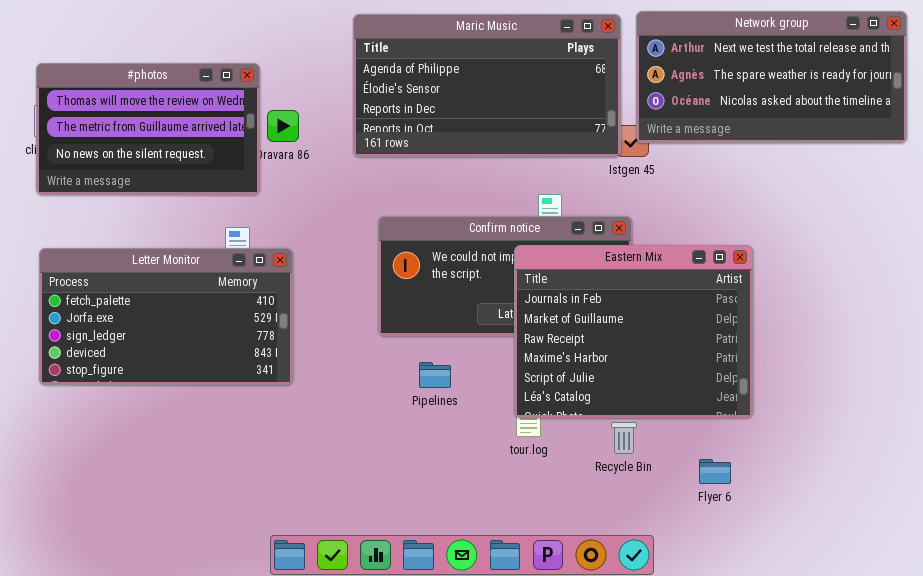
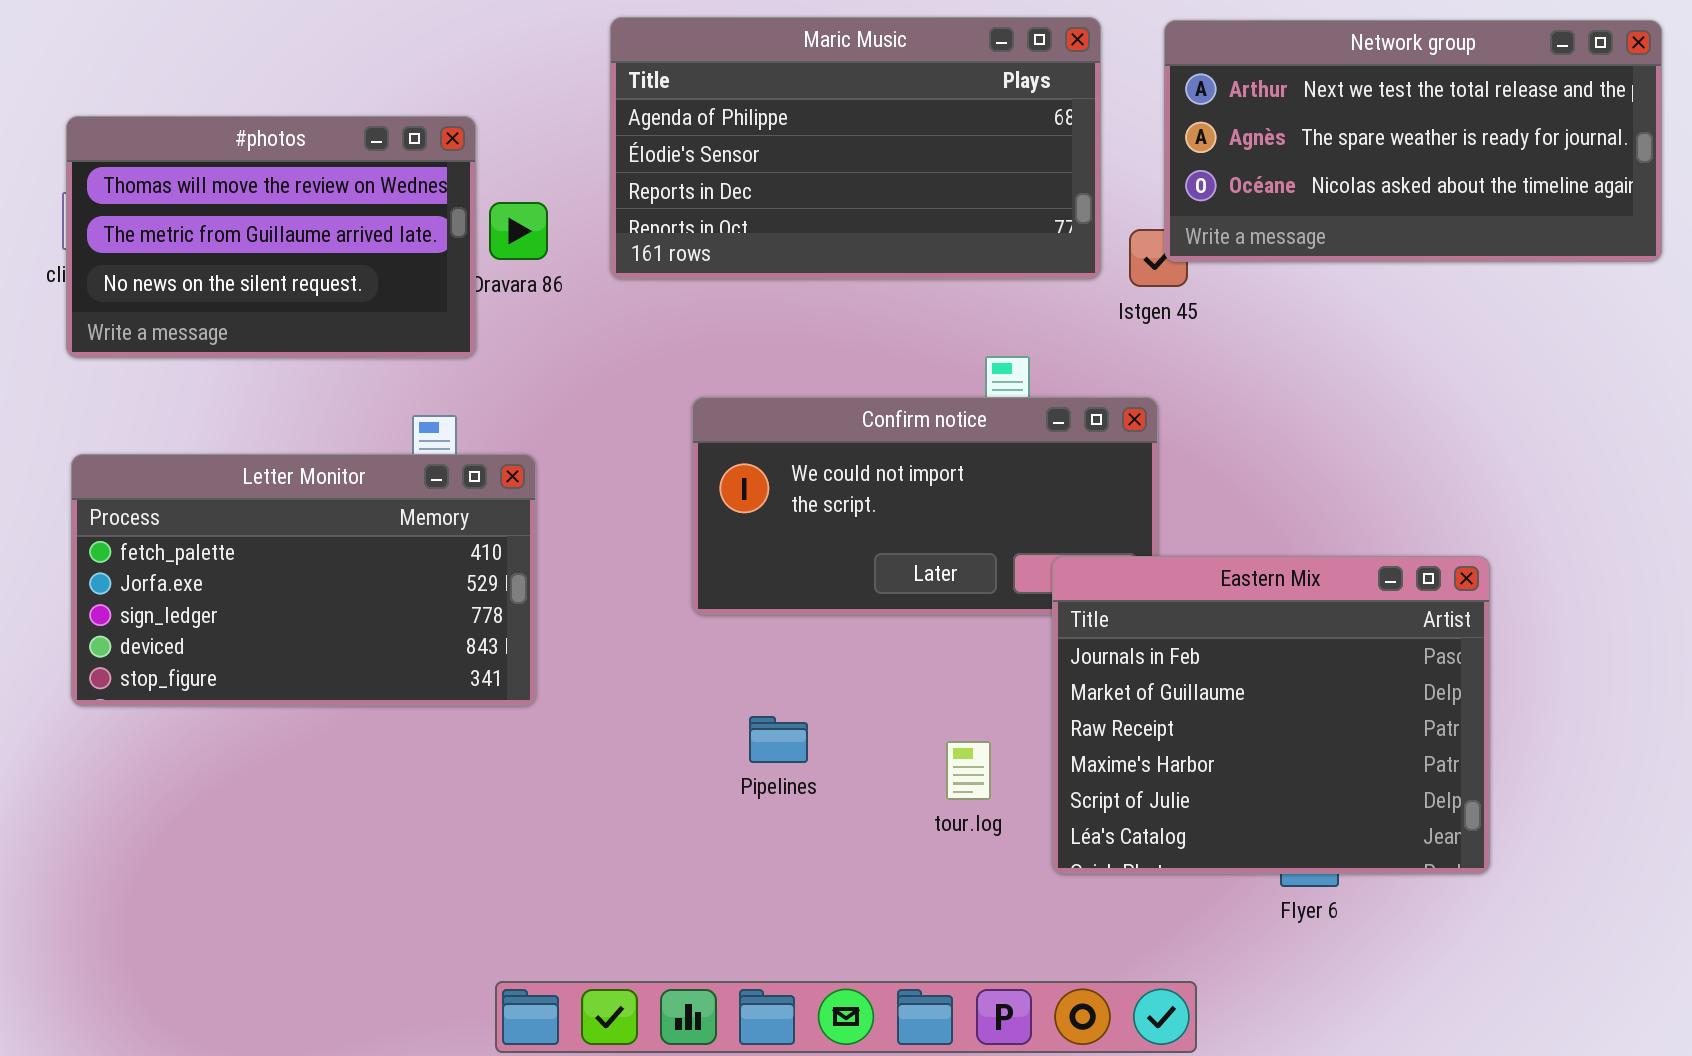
Maric Music: [353,14,621,157] -> [610,17,1101,279], moved
Eastern Mix: [514,245,753,418] -> [1052,556,1490,874], moved
Pipelines: [419,362,451,388] -> [749,716,808,763], moved

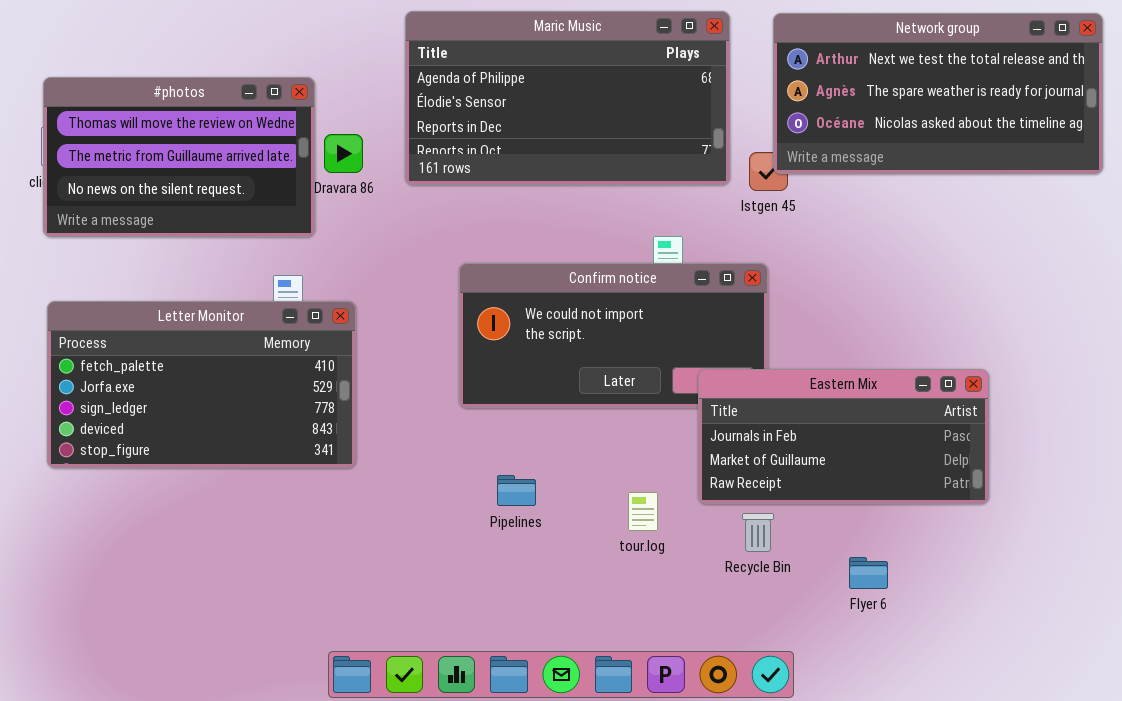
Eastern Mix: [1052,556,1490,874] -> [698,369,989,504], resized

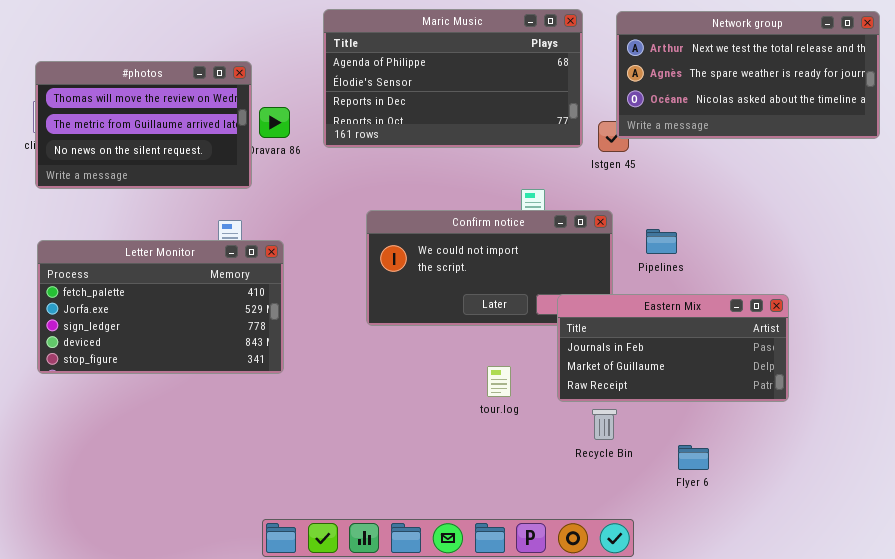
Pipelines: [497,475,536,506] -> [646,229,677,254], moved
tour.log: [628,492,658,531] -> [487,366,511,397], moved

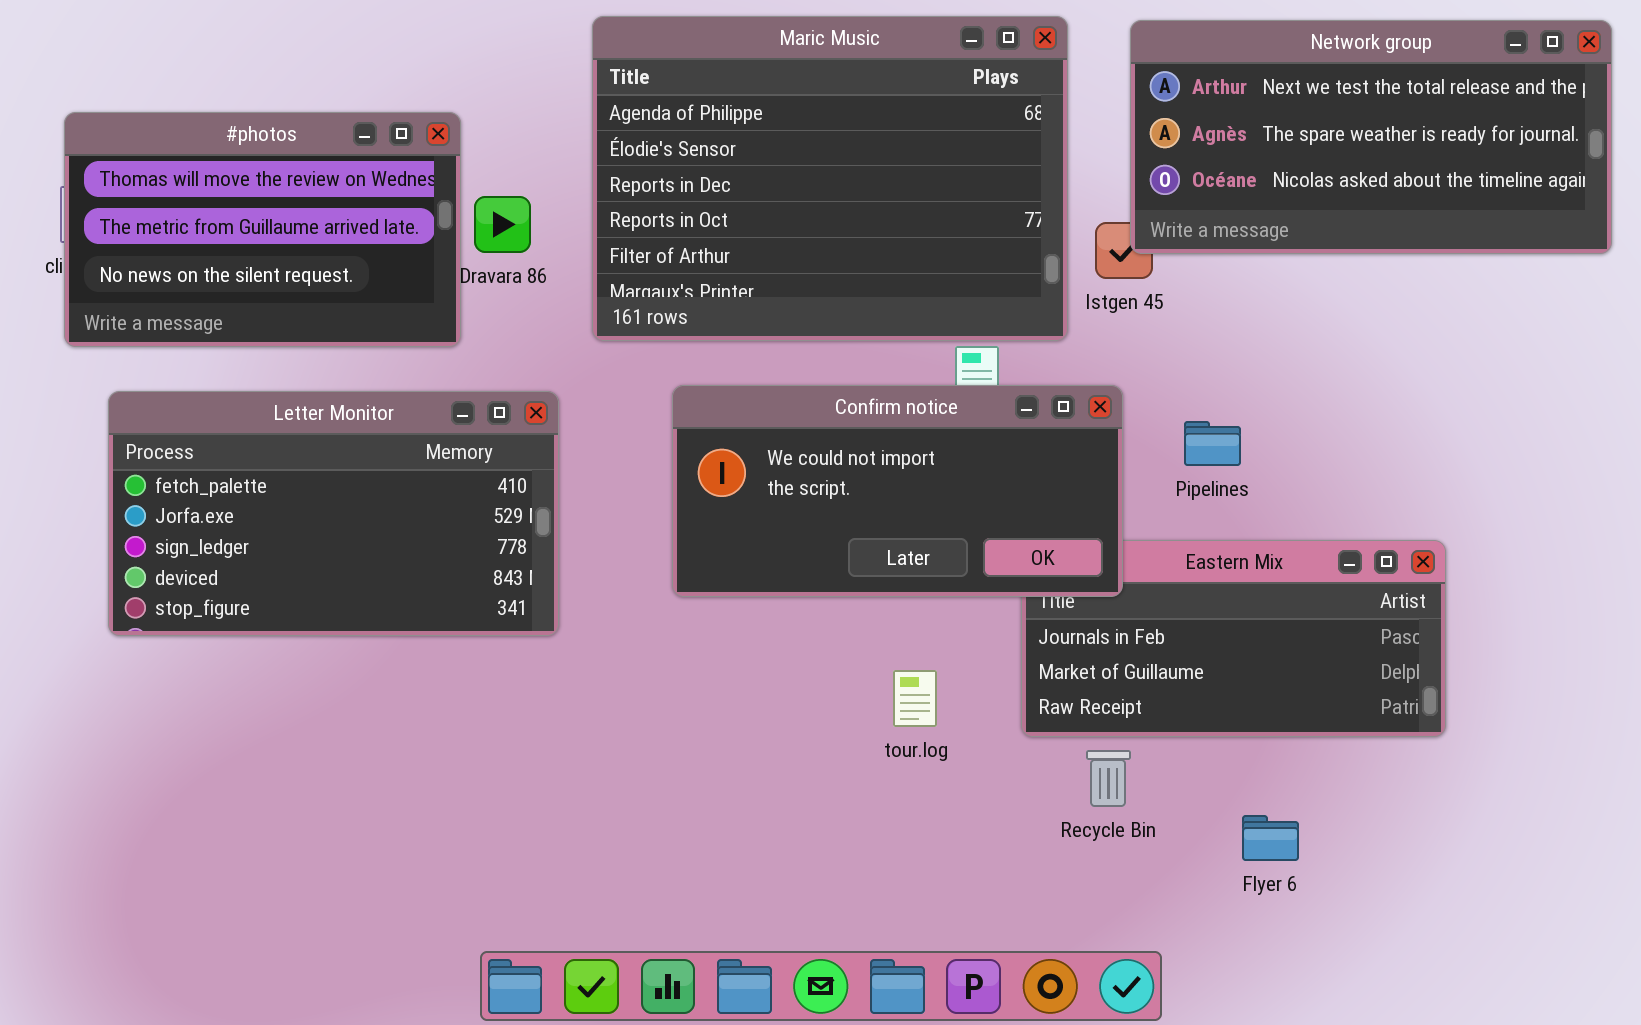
Maric Music: [323,9,583,148] -> [592,16,1068,341], resized
Confirm notice: [366,210,613,326] -> [672,385,1123,597], raised
Letter Monitor: [37,240,284,374] -> [108,391,559,636], moved

